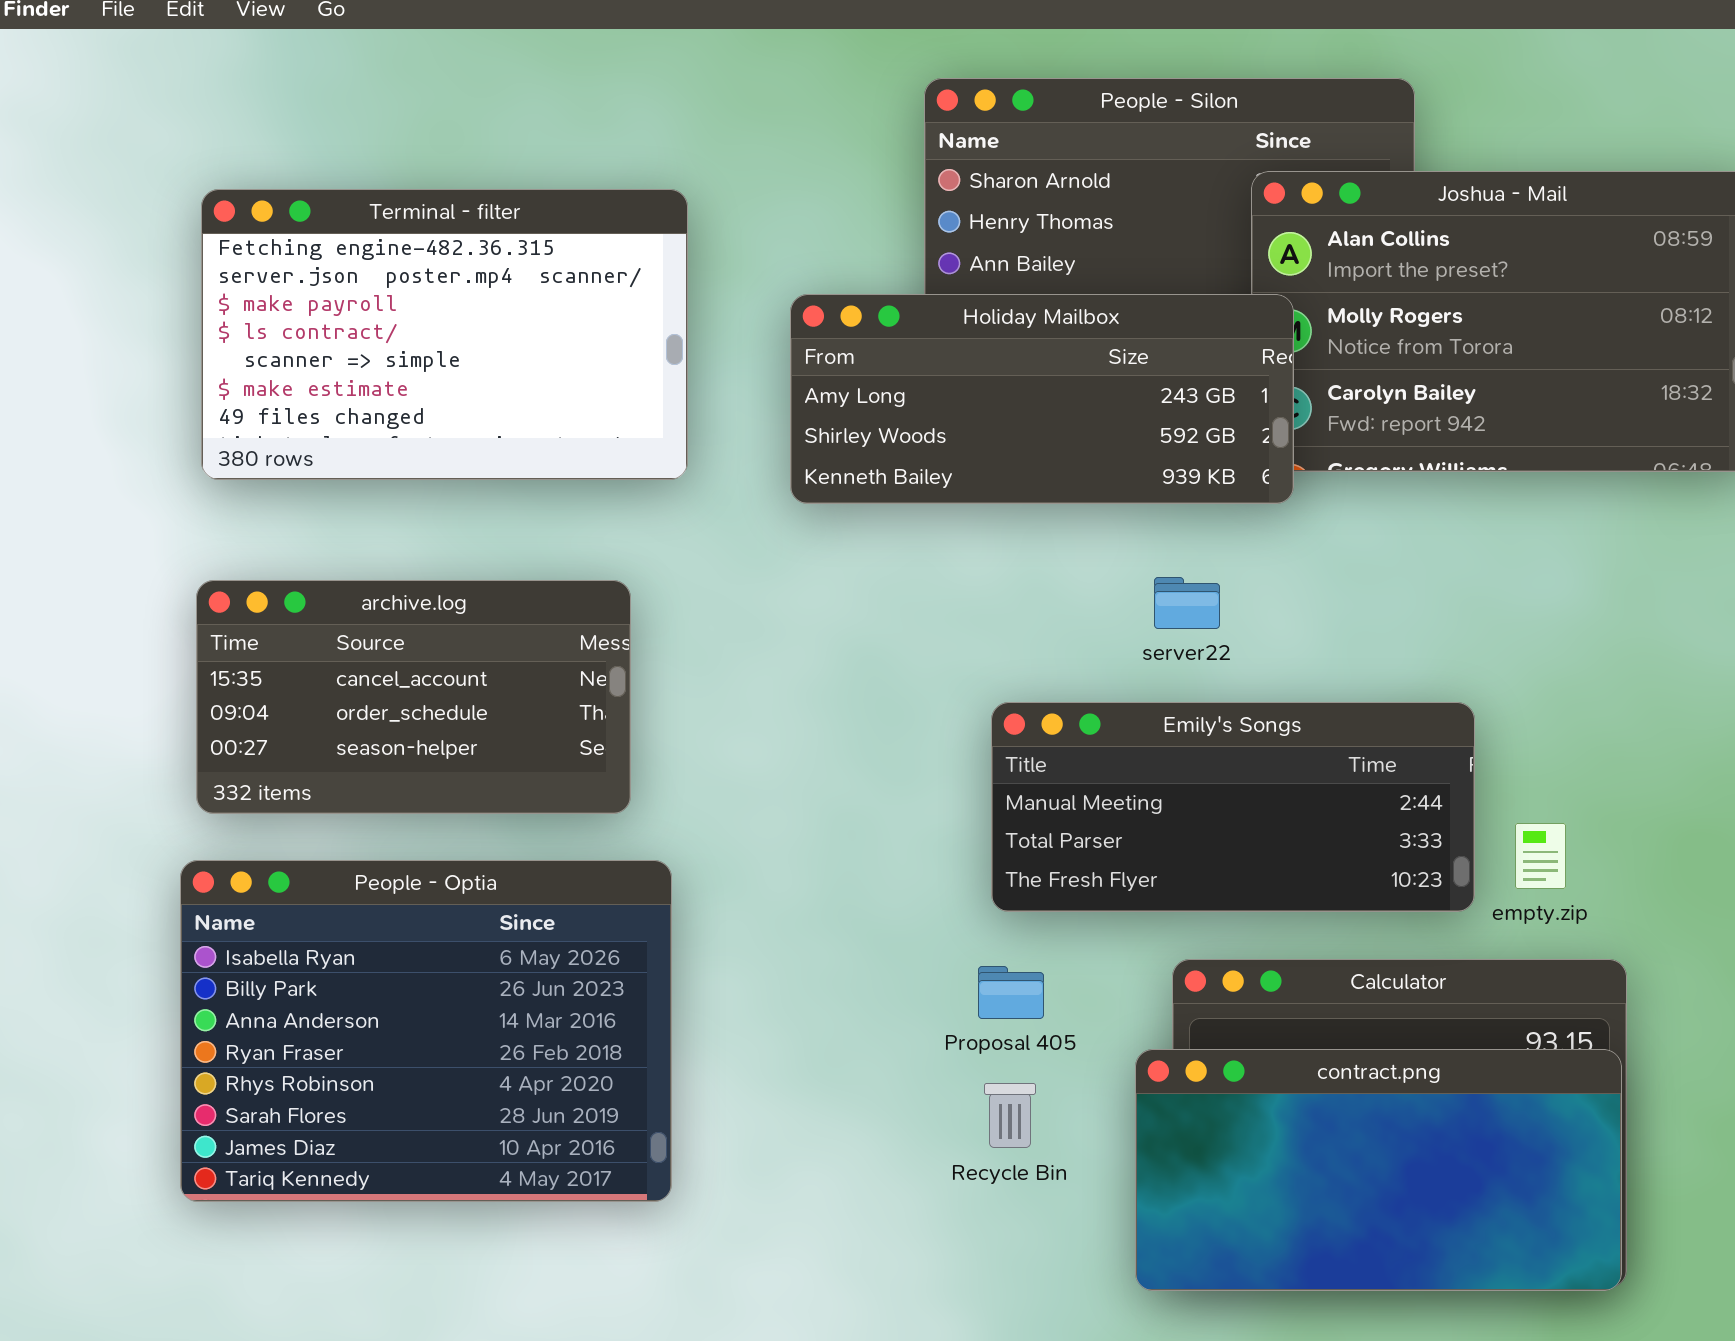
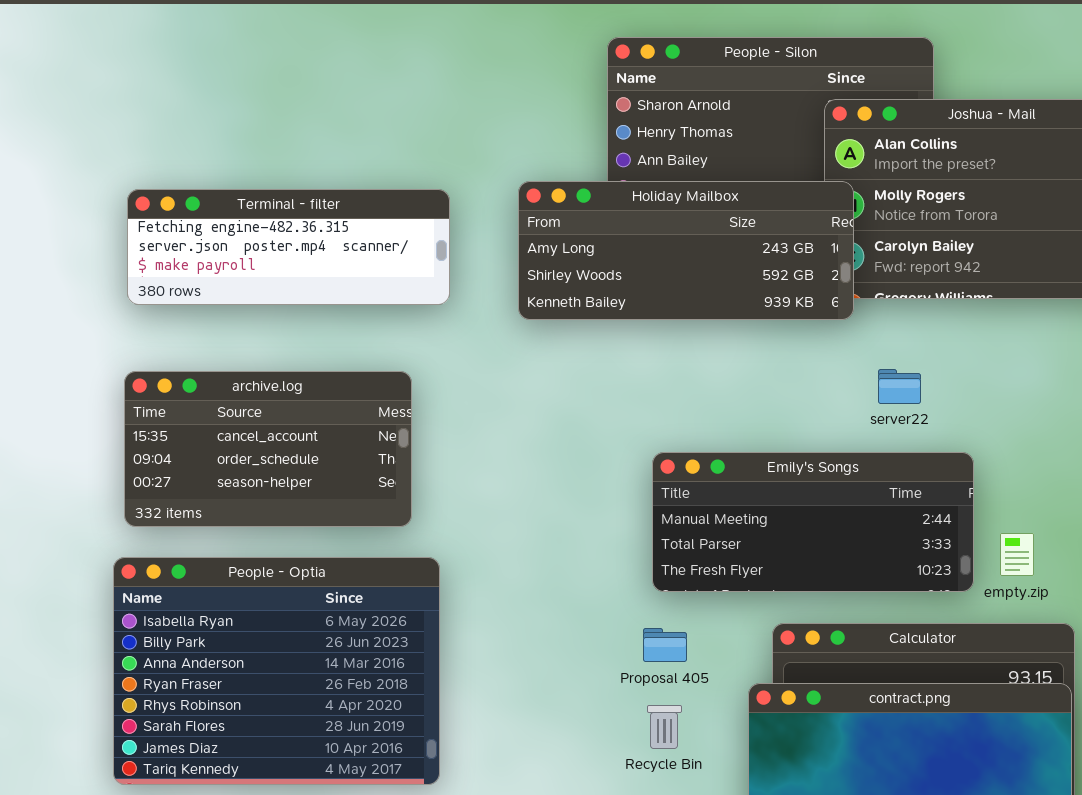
Terminal - filter: [201,189,688,480] -> [127,189,450,305], resized
server22: [1154,577,1220,629] -> [878,369,921,404], moved

